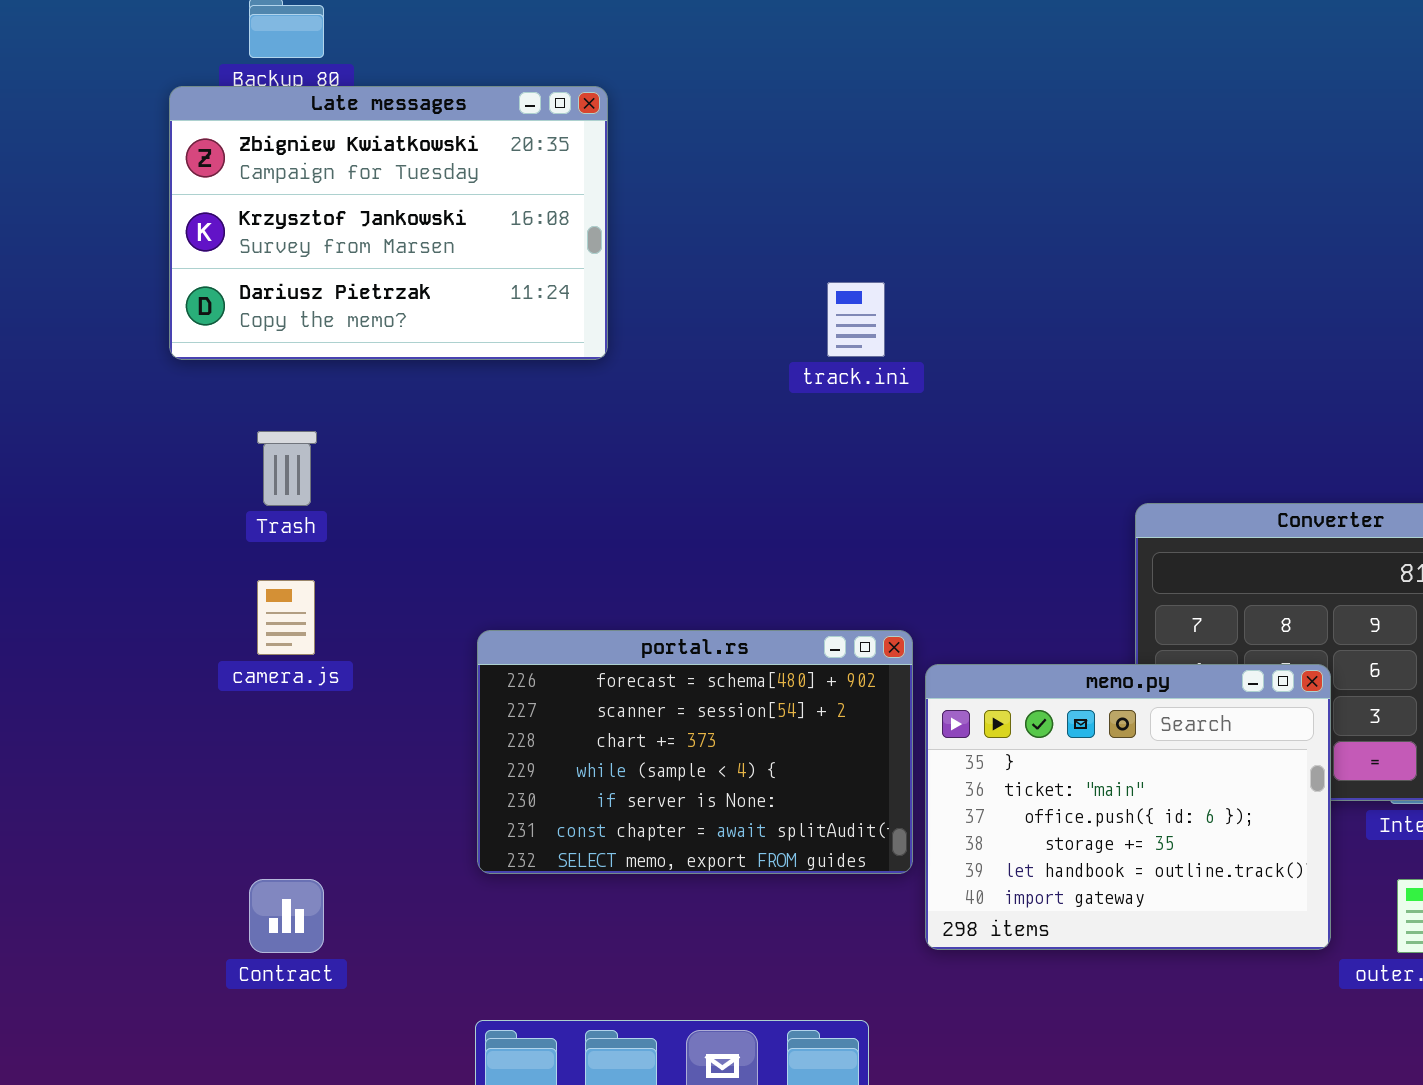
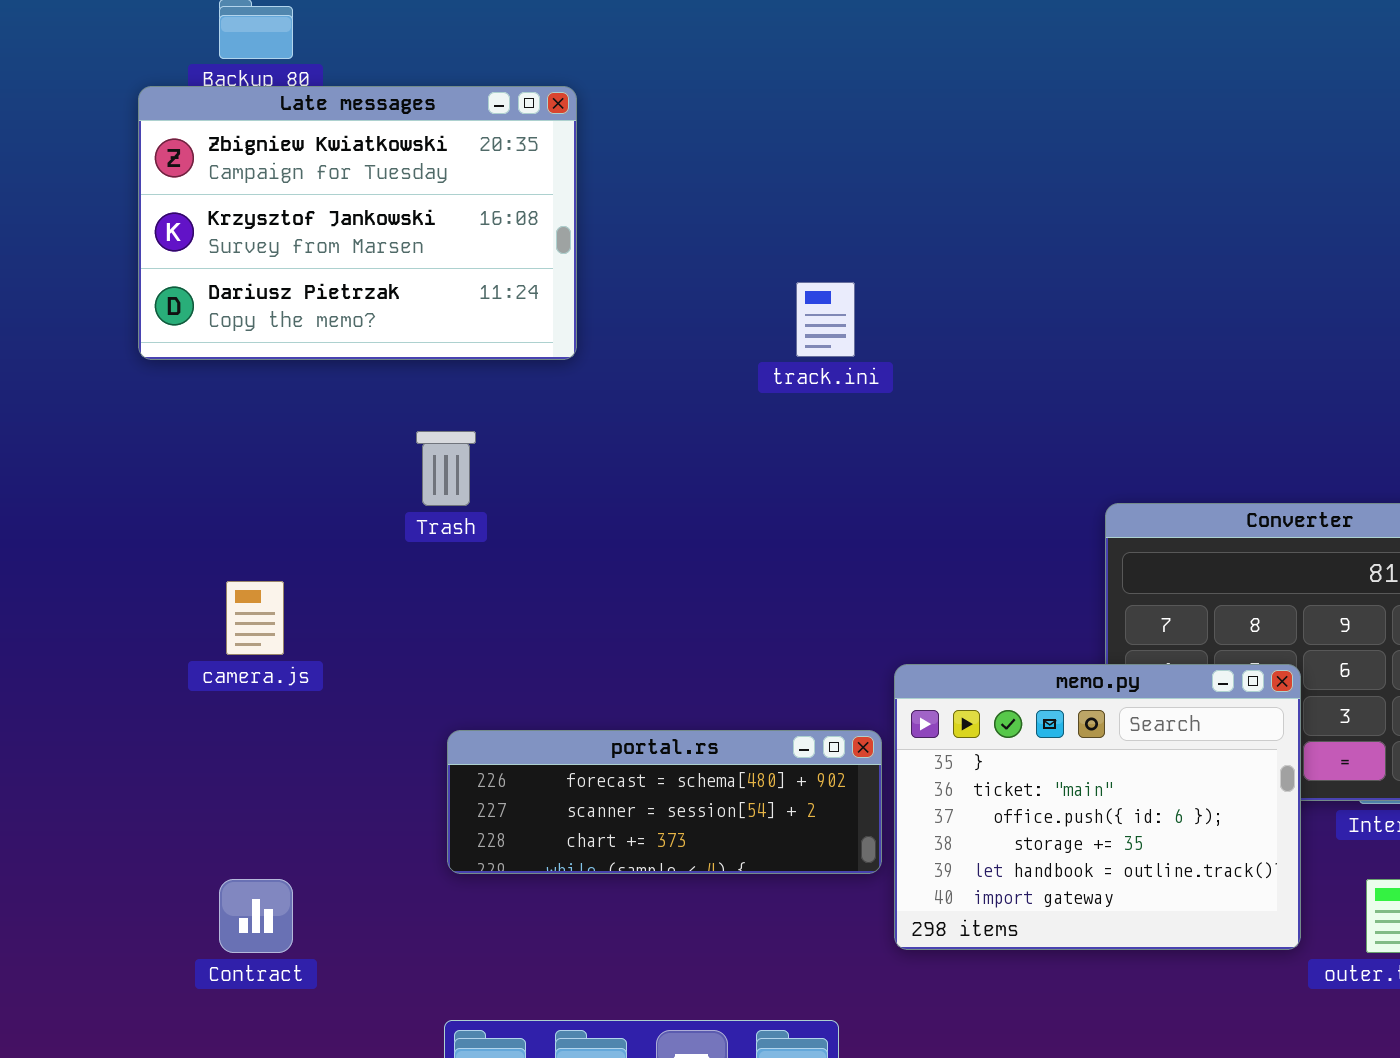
Trash: [257,431,317,506] -> [416,431,476,506], moved
portal.rs: [477,630,913,874] -> [447,730,882,874], resized

